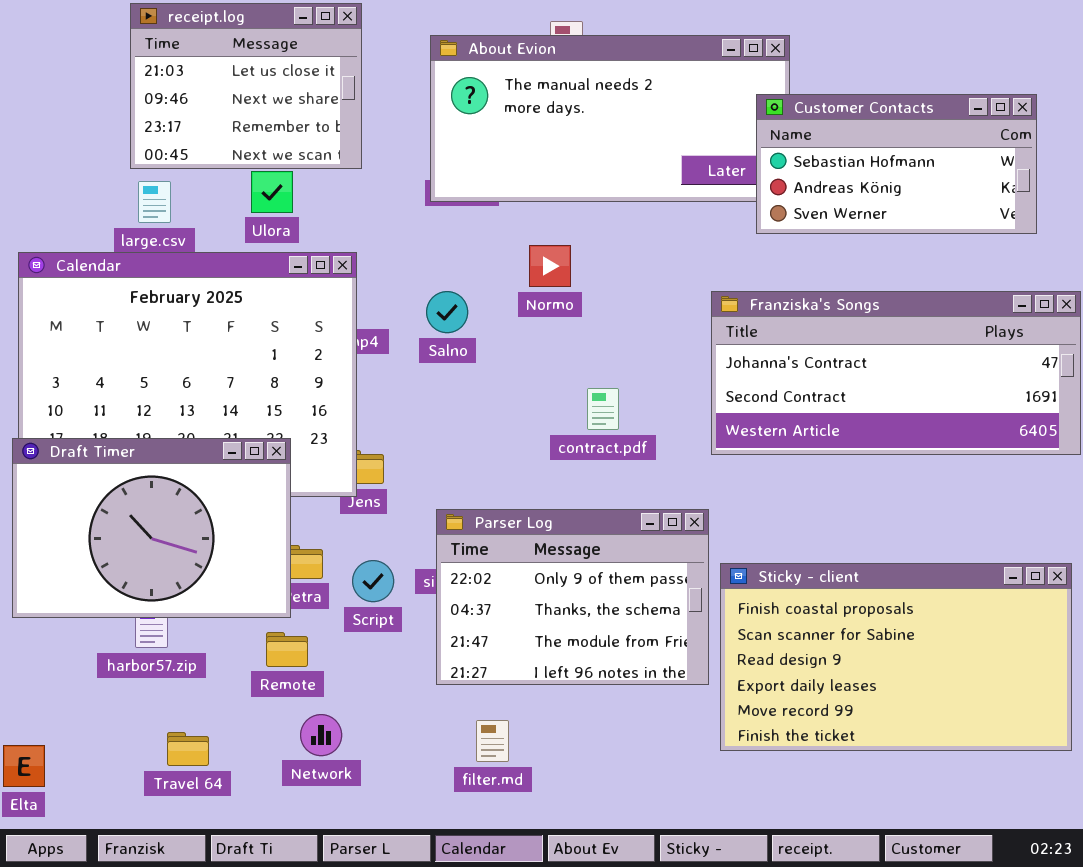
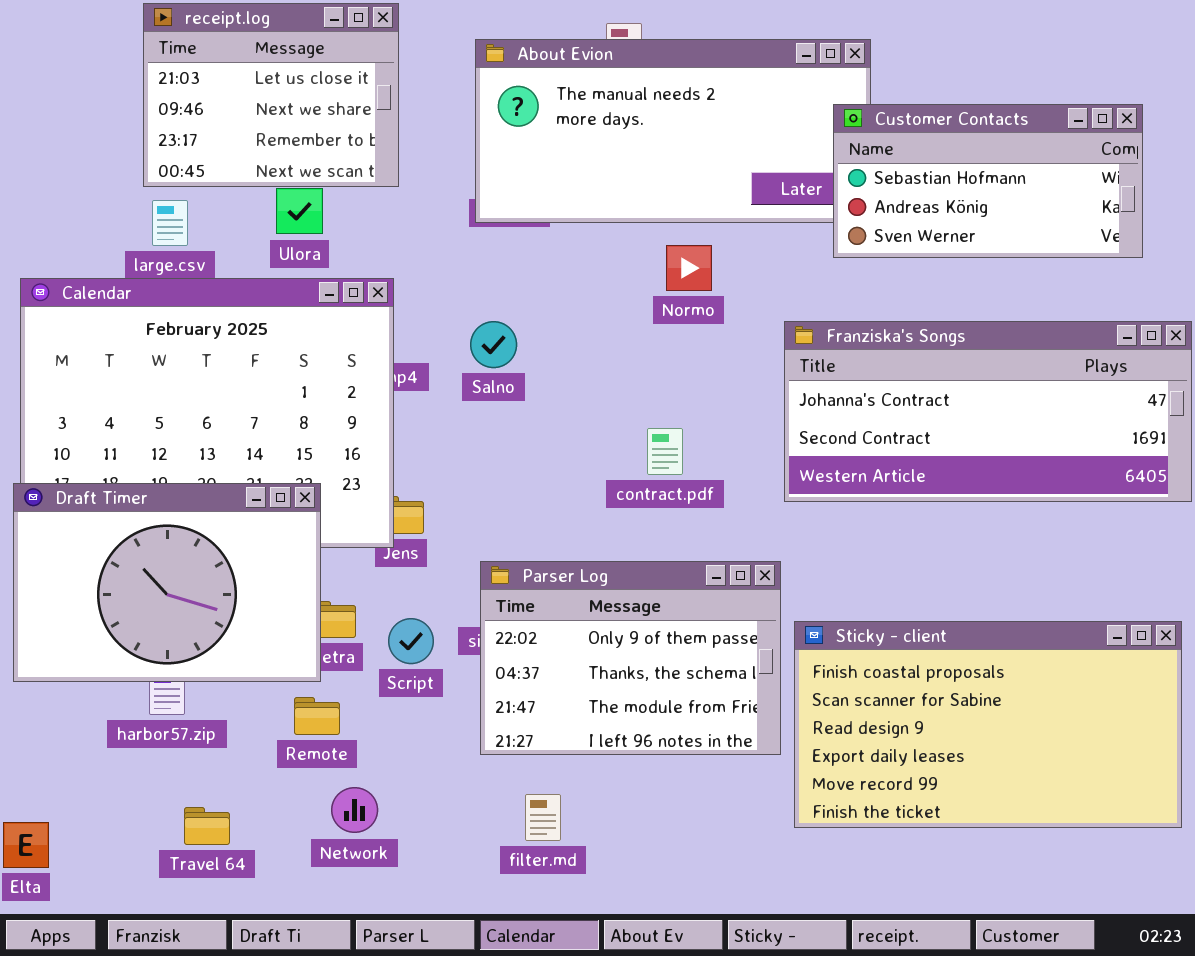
Normo: [529,245,571,287] -> [666,245,712,291], moved

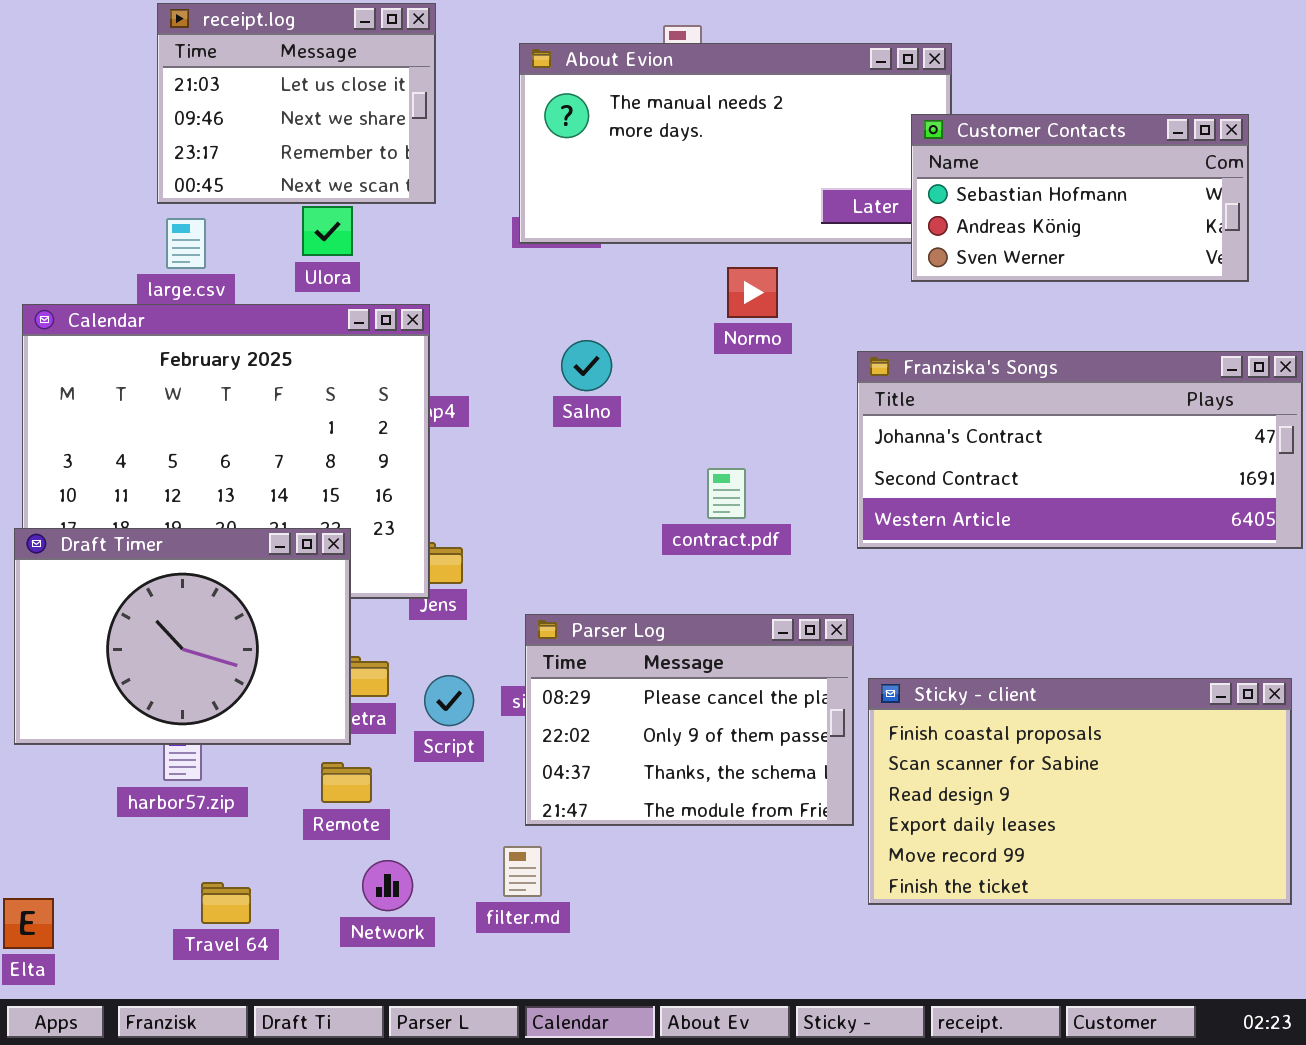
Salno: [470,321,517,368] -> [561,340,612,391], moved
Parser Log: [480,561,781,755] -> [525,614,854,826], scrolled up 1 row
filter.md: [525,794,561,841] -> [503,846,542,897], moved

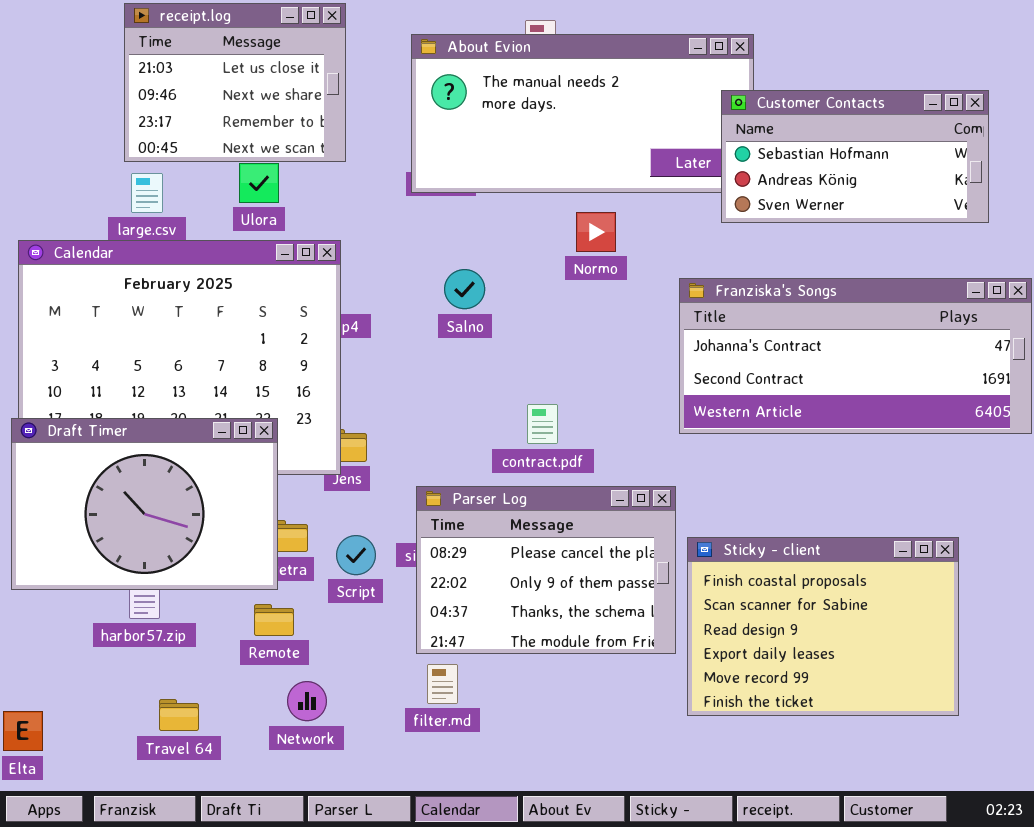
contract.pdf: [707,468,746,519] -> [527,404,558,444], moved
Sticky - client: [868,678,1292,905] -> [687,537,959,716], resized
filter.md: [503,846,542,897] -> [427,664,458,704], moved

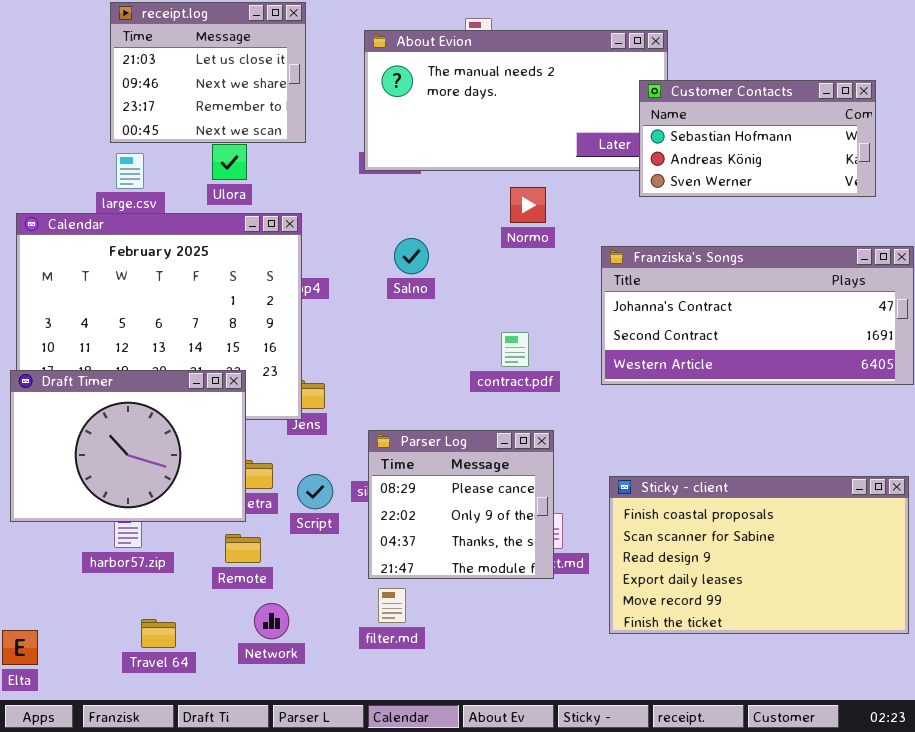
contract.pdf: [527,404,558,444] -> [501,332,529,367], moved
Parser Log: [416,486,676,654] -> [368,430,554,579], resized
Sticky - client: [687,537,959,716] -> [609,476,909,634], resized

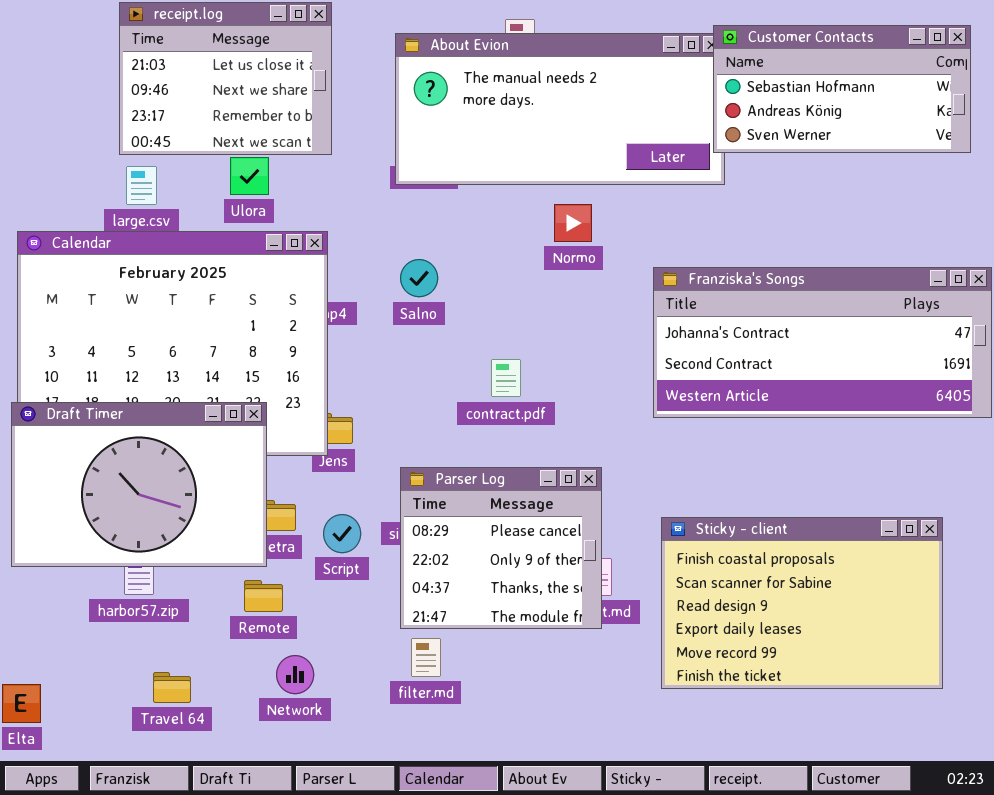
Customer Contacts: [639,80,876,197] -> [713,25,971,153], moved
Salno: [394,238,429,274] -> [400,259,438,297], moved
contract.pdf: [501,332,529,367] -> [491,359,521,397], moved
Sticky - client: [609,476,909,634] -> [661,517,943,689], resized

